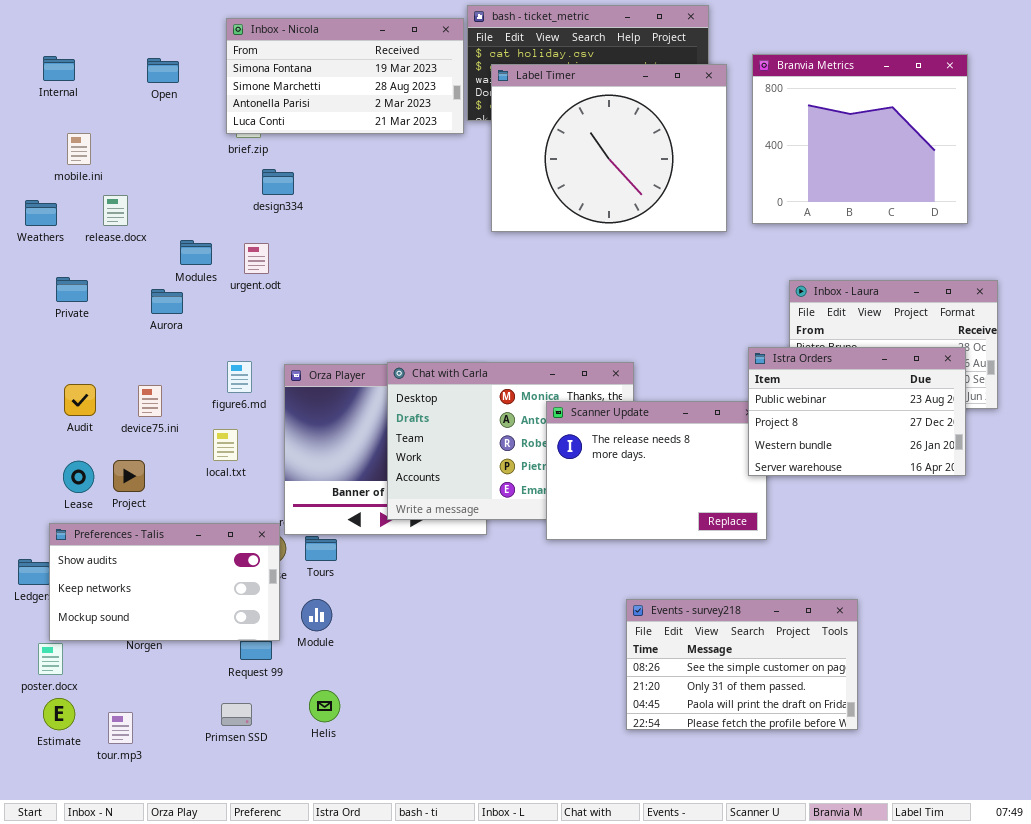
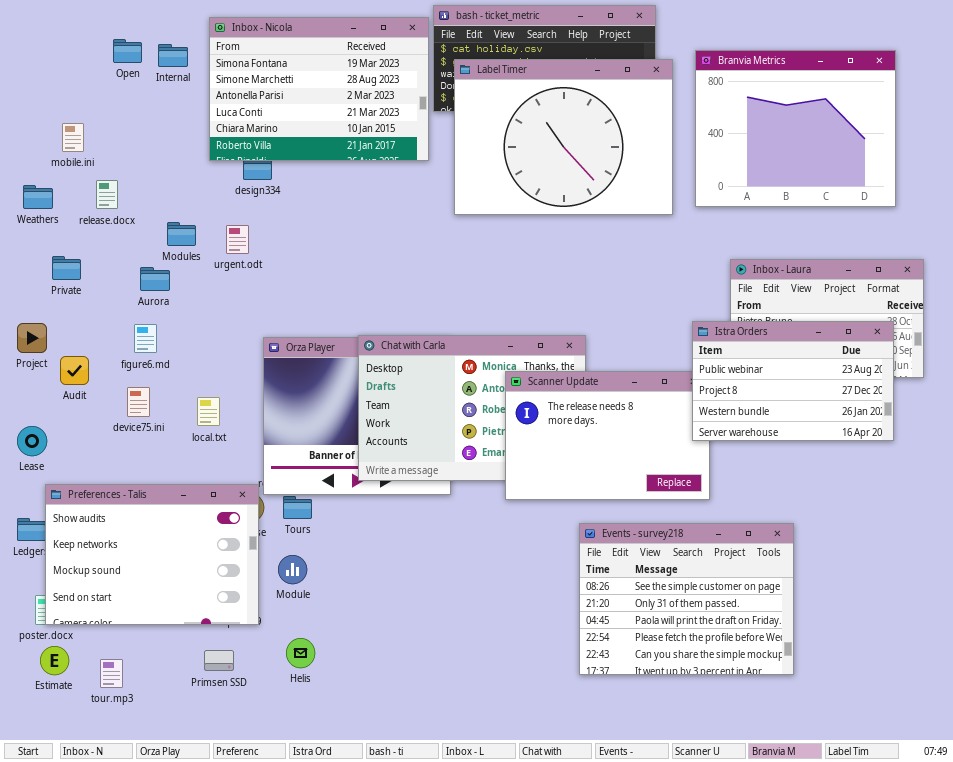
Inbox - Nicola: [226,18,464,134] -> [209,17,429,161], resized
Internal: [43,56,75,81] -> [158,44,188,67], moved
Open: [147,58,179,83] -> [113,39,142,63], moved
figure6.md: [227,361,252,393] -> [134,324,157,353], moved
device75.ini: [138,385,162,417] -> [127,387,150,417], moved
Project: [113,460,145,492] -> [17,323,47,353], moved
Lease: [63,461,94,493] -> [17,426,47,456], moved
Preferences - Talis: [49,523,280,641] -> [45,484,259,625], resized
Events - survey218: [626,599,858,730] -> [579,523,794,675], resized

